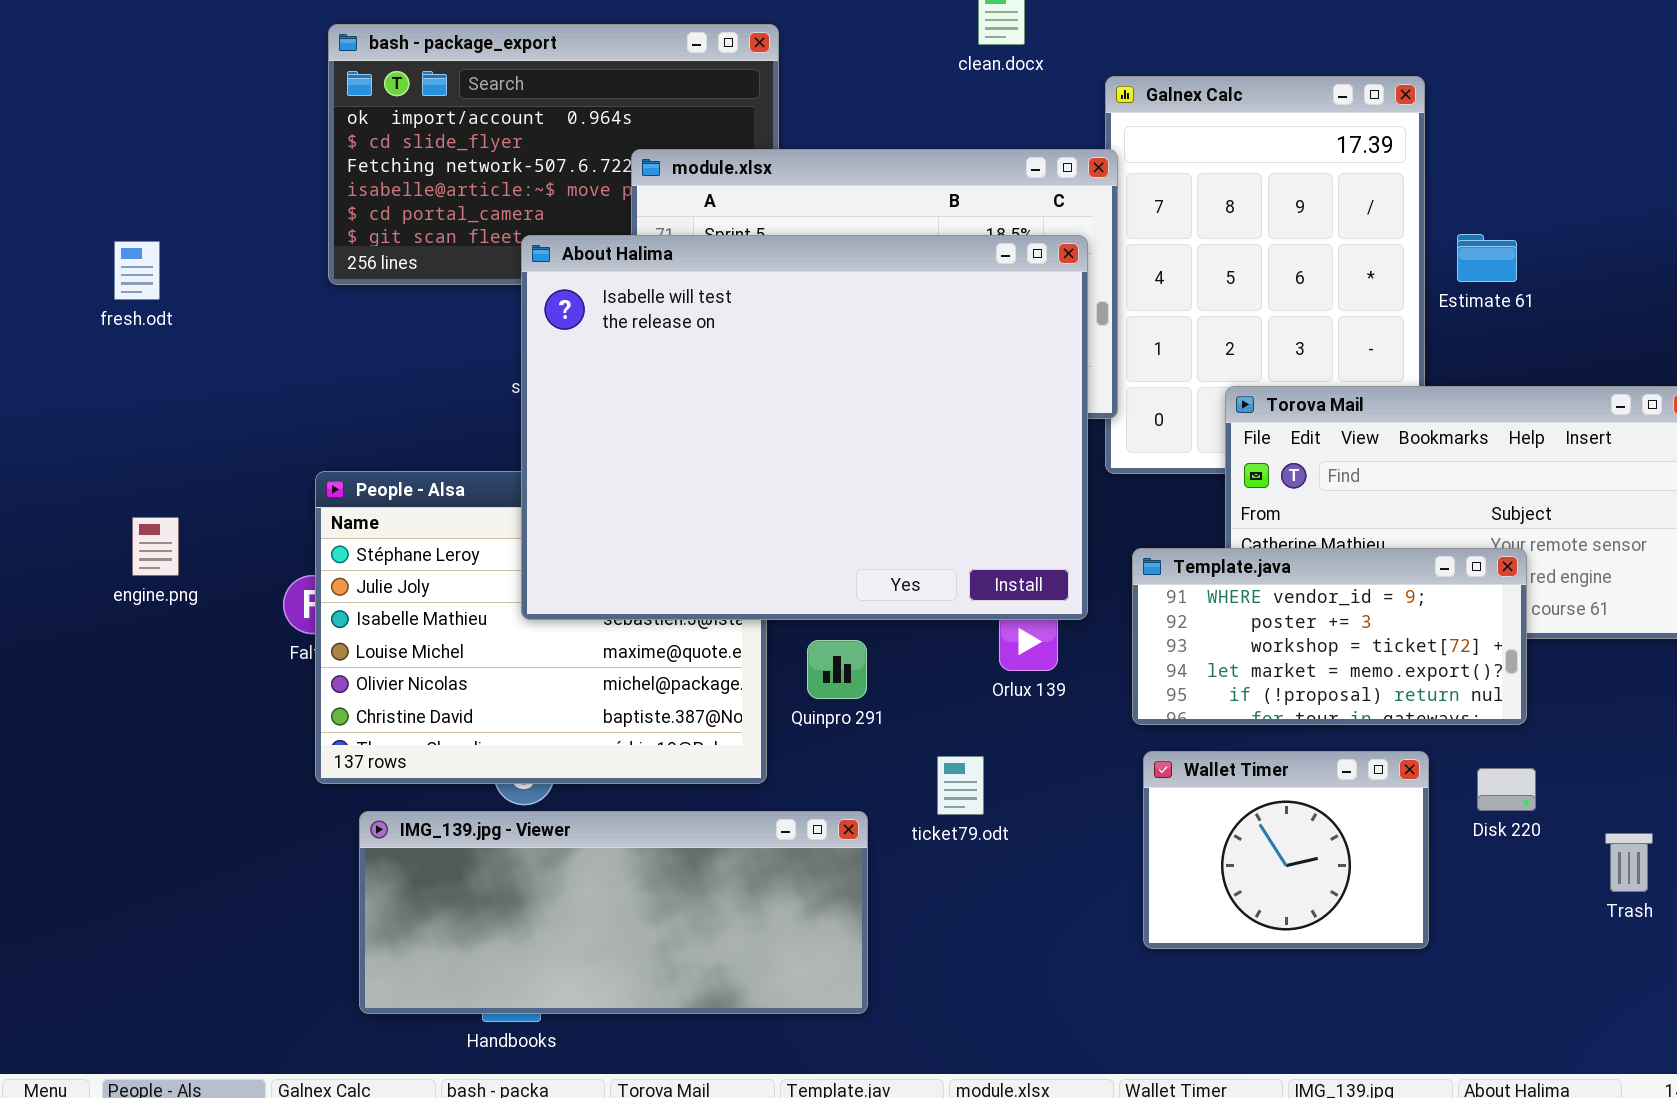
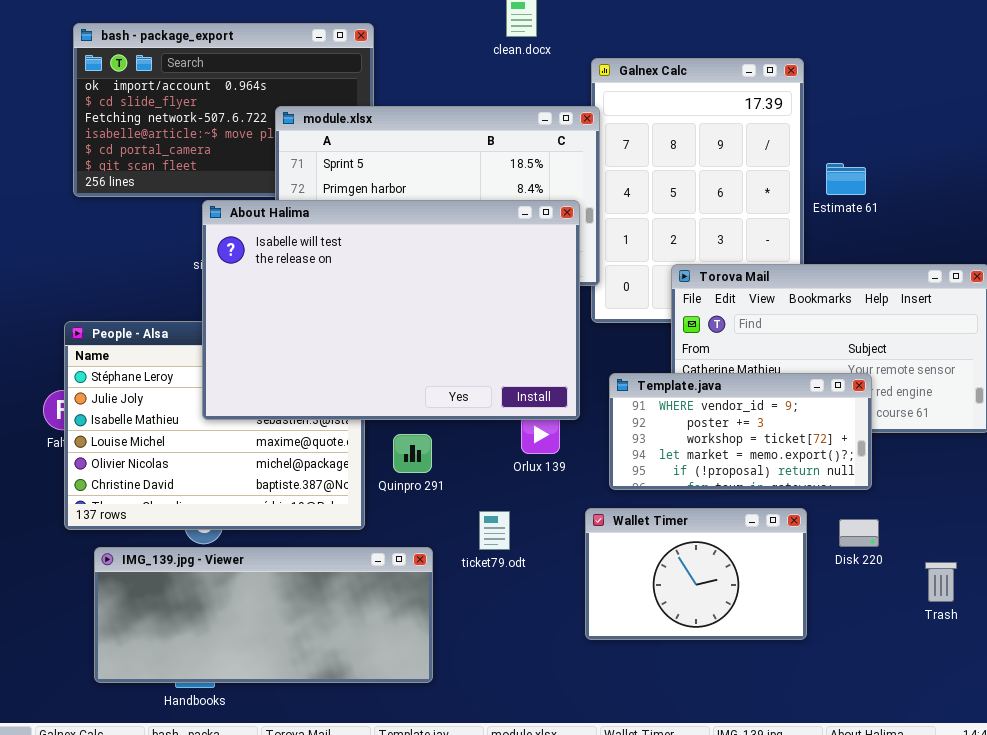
About Halima: [521,235,1088,620] -> [202,200,580,420], resized
Wallet Timer: [1143,751,1429,949] -> [585,508,807,640], resized

